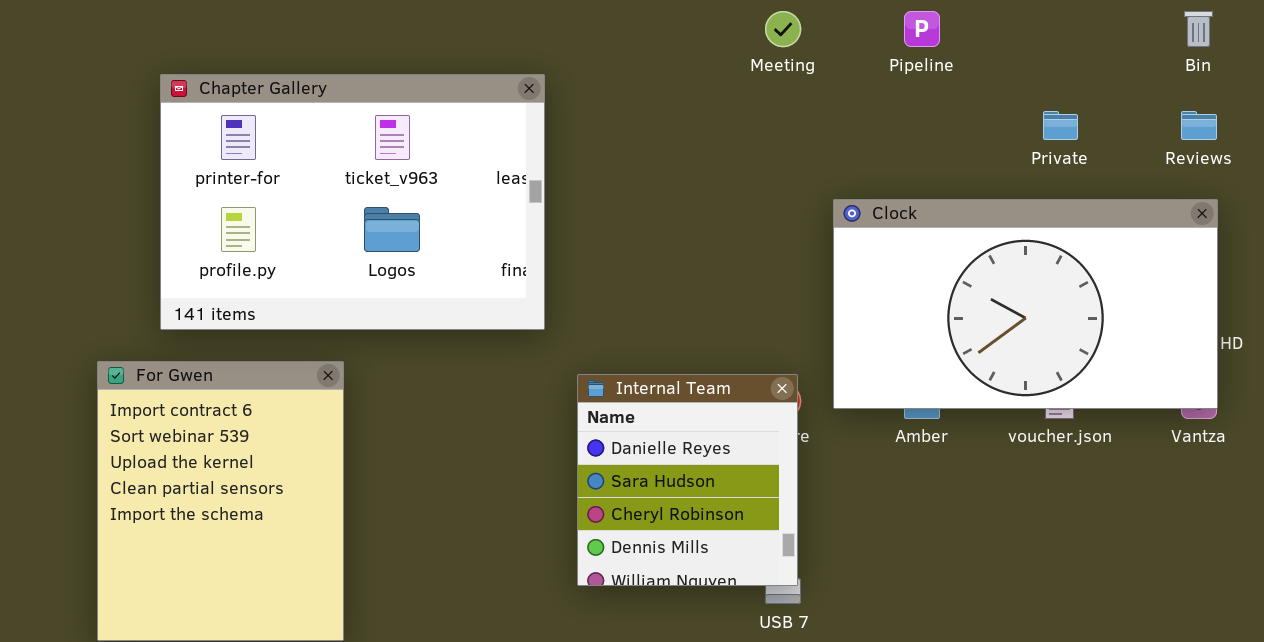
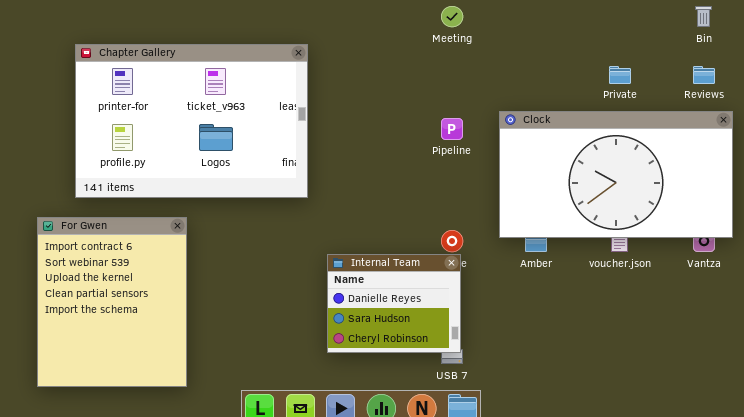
Pipeline: [904,11,940,47] -> [441,118,463,140], moved
Clock: [833,199,1218,409] -> [499,111,733,238], moved
Internal Team: [577,374,798,586] -> [327,254,461,353], resized

